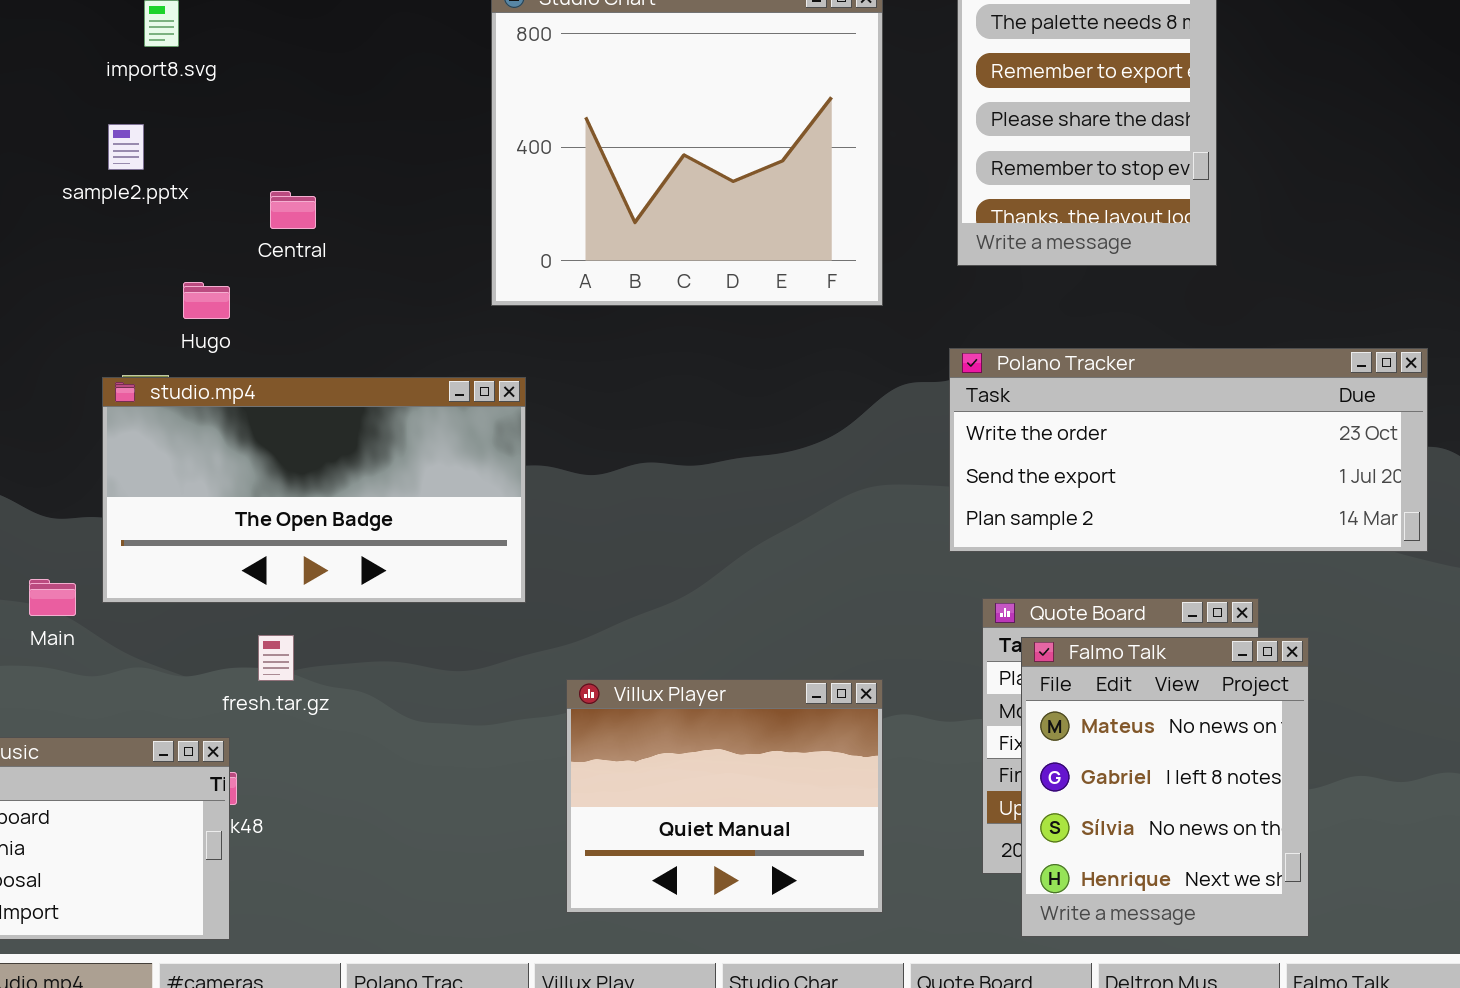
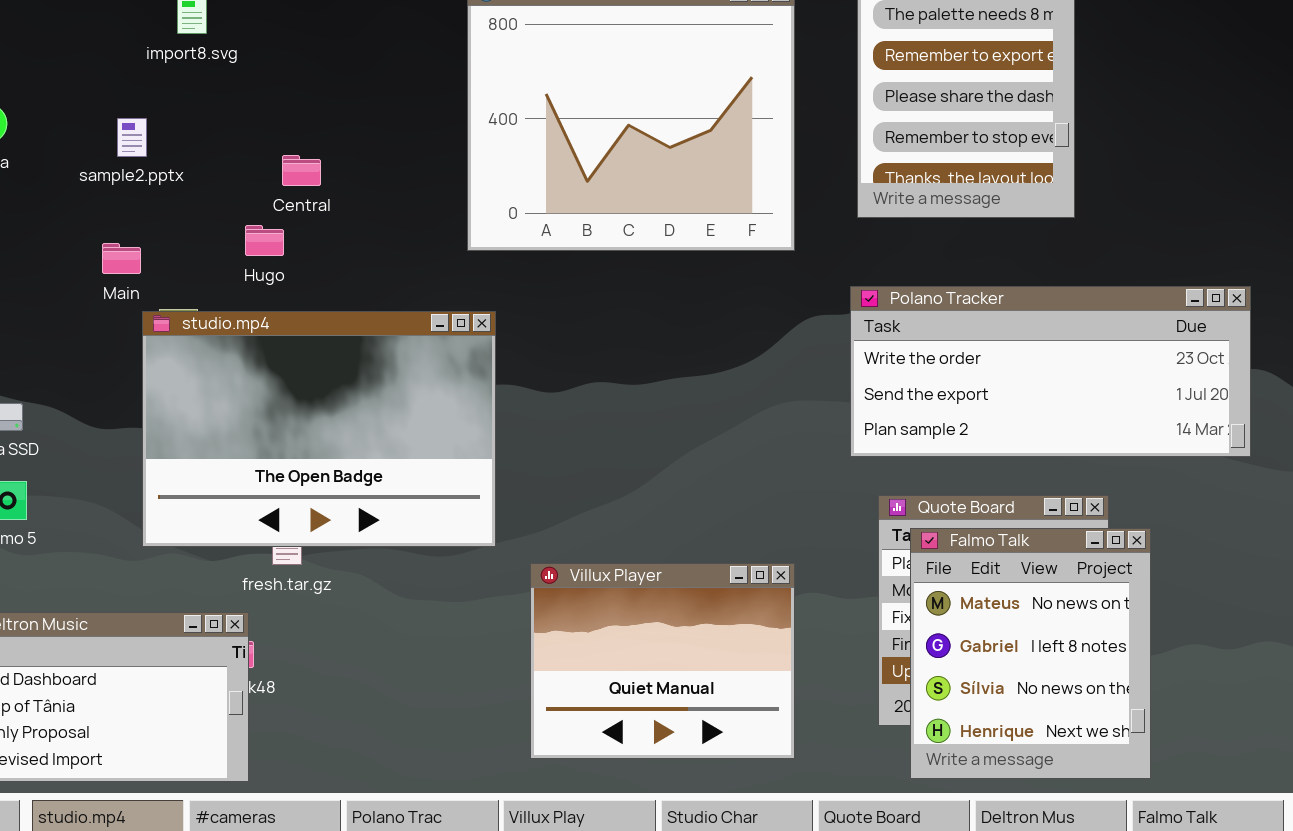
sample2.pptx: [108,124,144,170] -> [117,118,147,157], moved
Hugo: [183,282,230,319] -> [245,225,284,256], moved
studio.mp4: [102,377,526,603] -> [142,311,496,547], resized
Main: [29,579,76,616] -> [102,243,141,274], moved

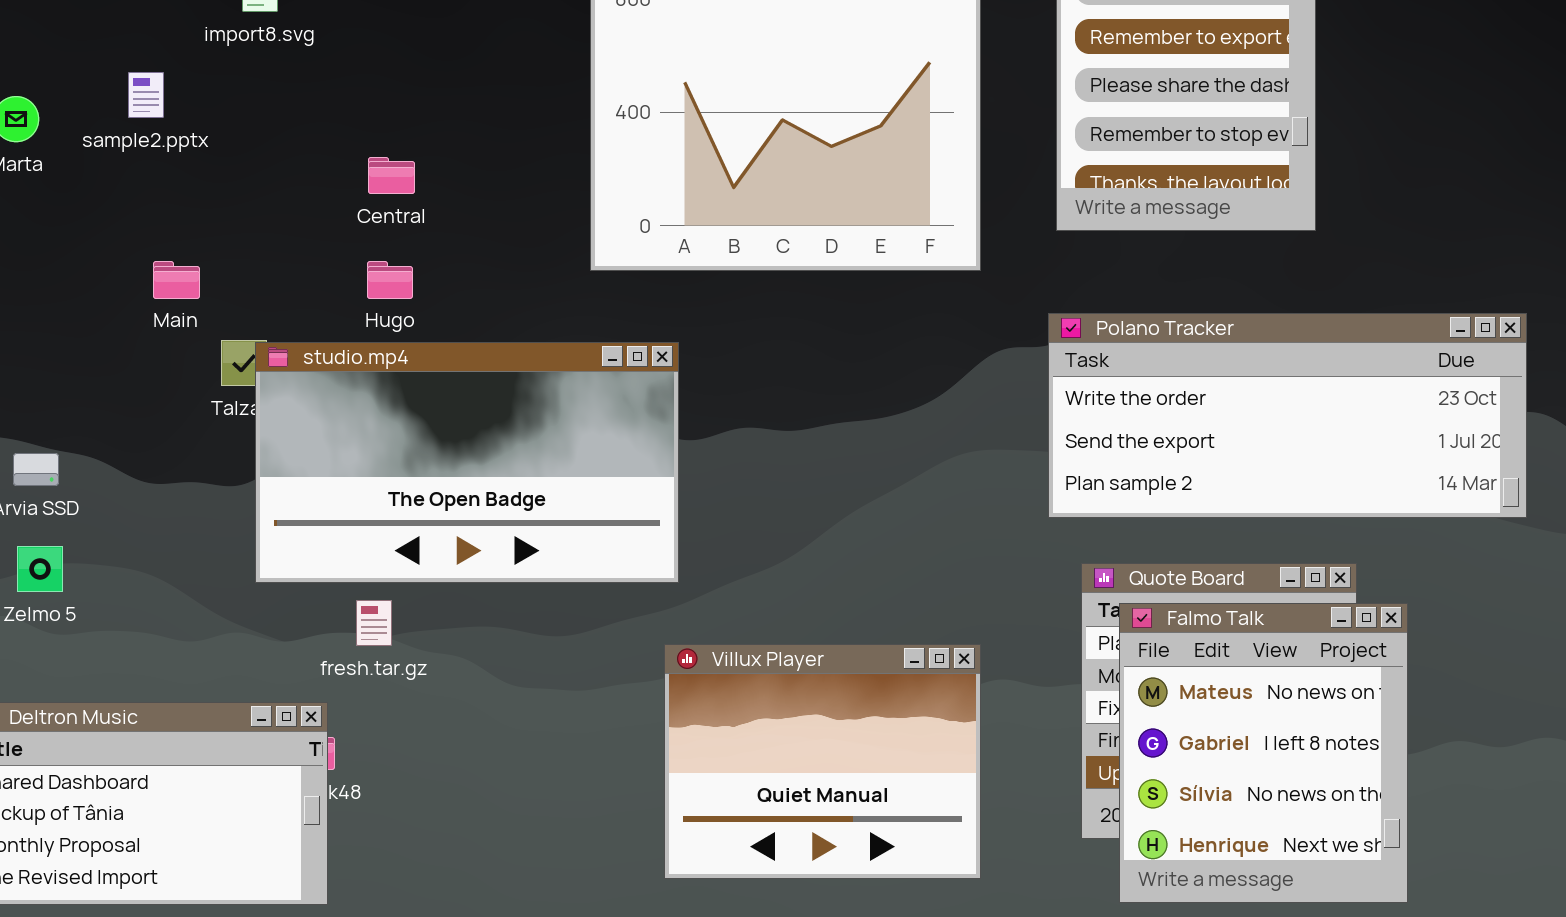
sample2.pptx: [117,118,147,157] -> [128,72,164,118], moved
Hugo: [245,225,284,256] -> [367,261,413,299], moved
studio.mp4: [142,311,496,547] -> [255,342,679,583], moved, resized

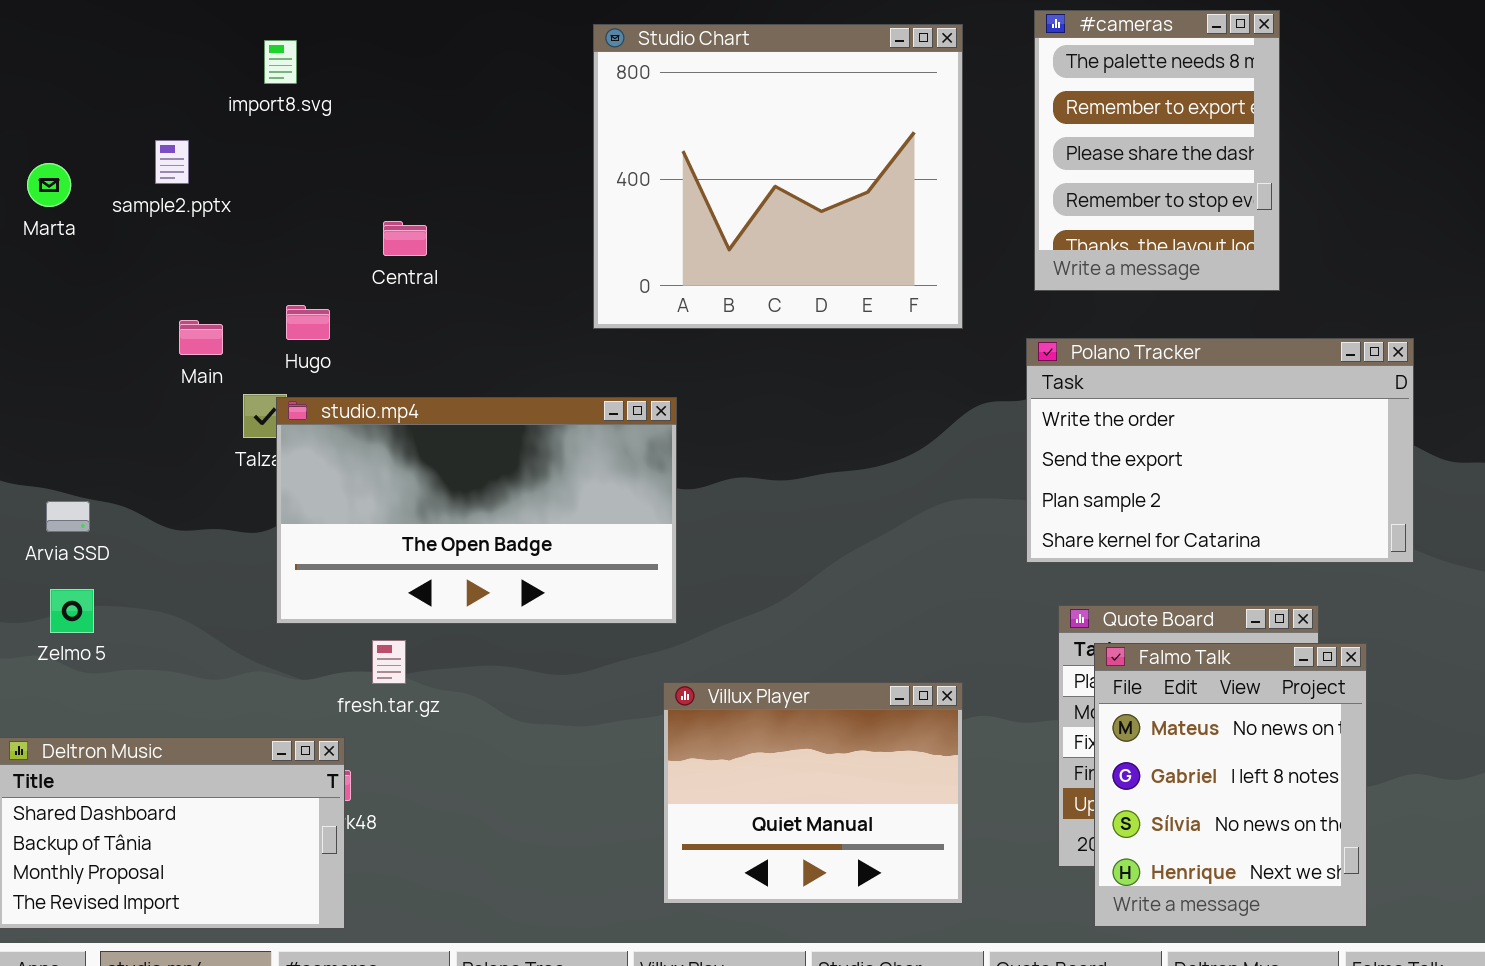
Hugo: [367,261,413,299] -> [286,305,330,340], moved
Polano Tracker: [1048,313,1527,518] -> [1026,338,1414,563], resized

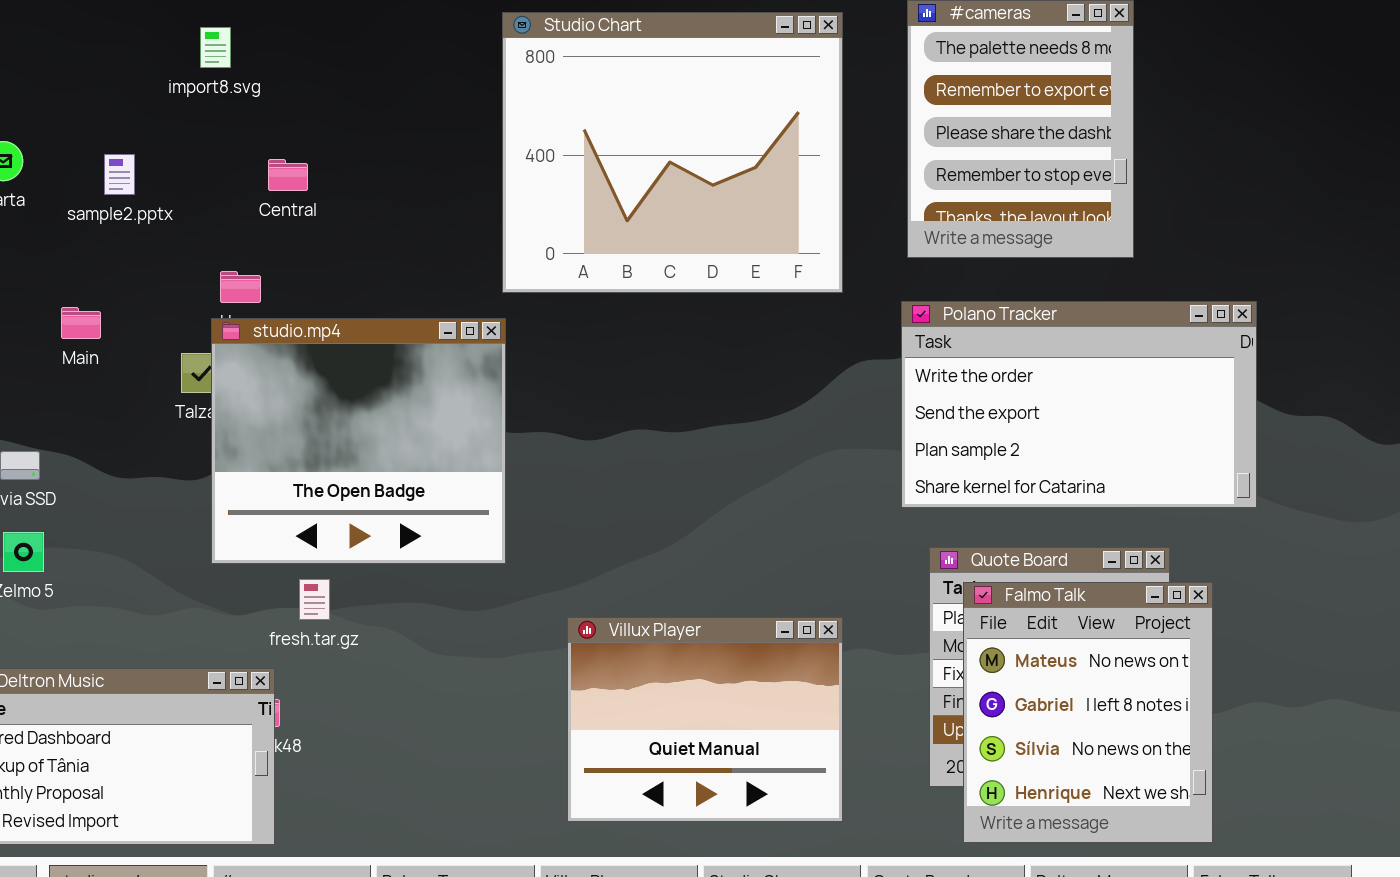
sample2.pptx: [155,140,189,184] -> [104,154,135,195], moved
Central: [383,221,427,256] -> [268,159,308,191], moved
Main: [179,320,223,355] -> [61,307,101,339], moved
studio.mp4: [276,397,677,624] -> [211,318,506,564], resized

